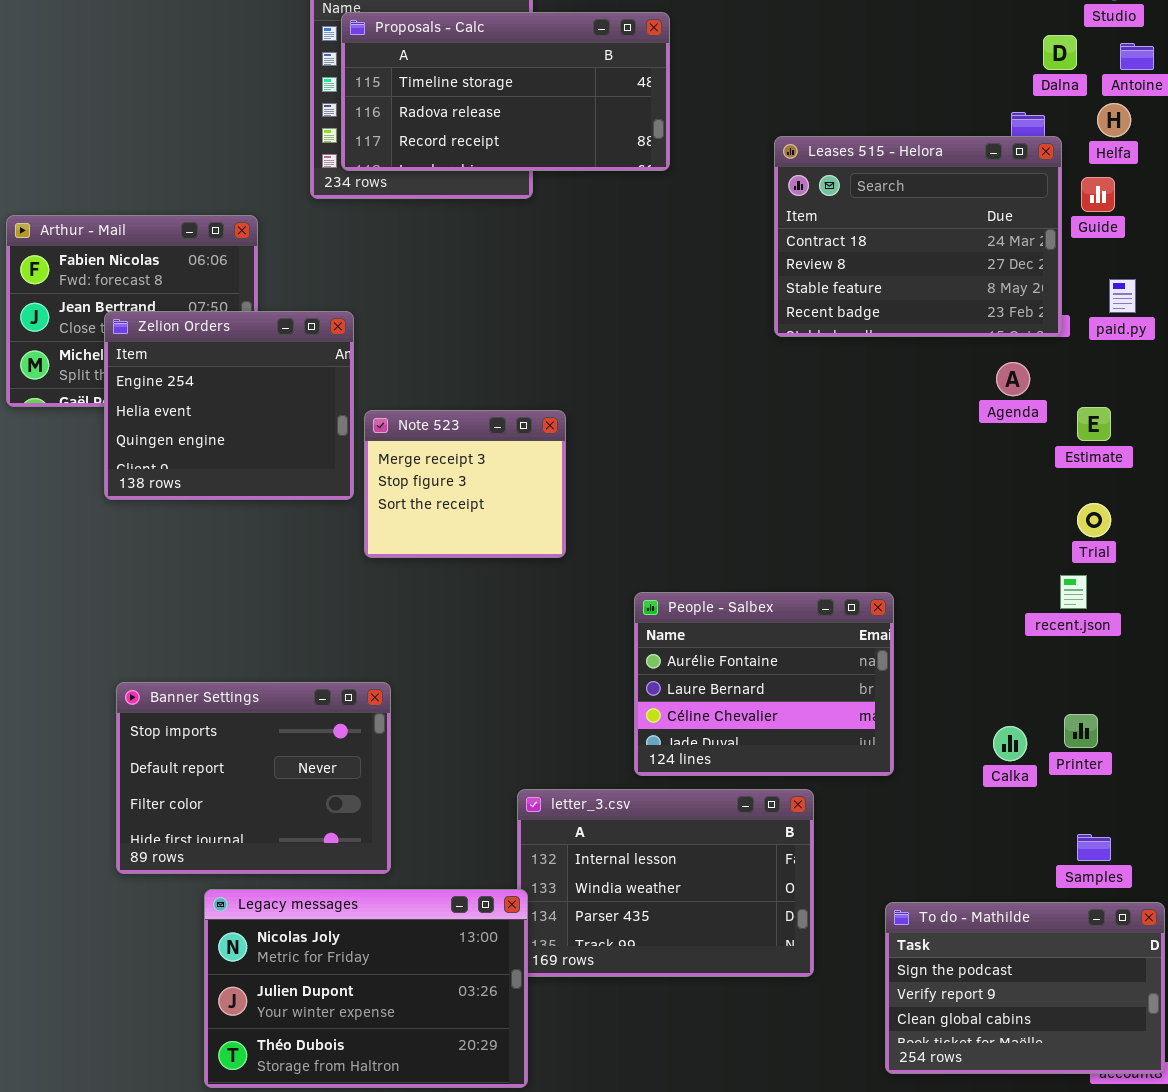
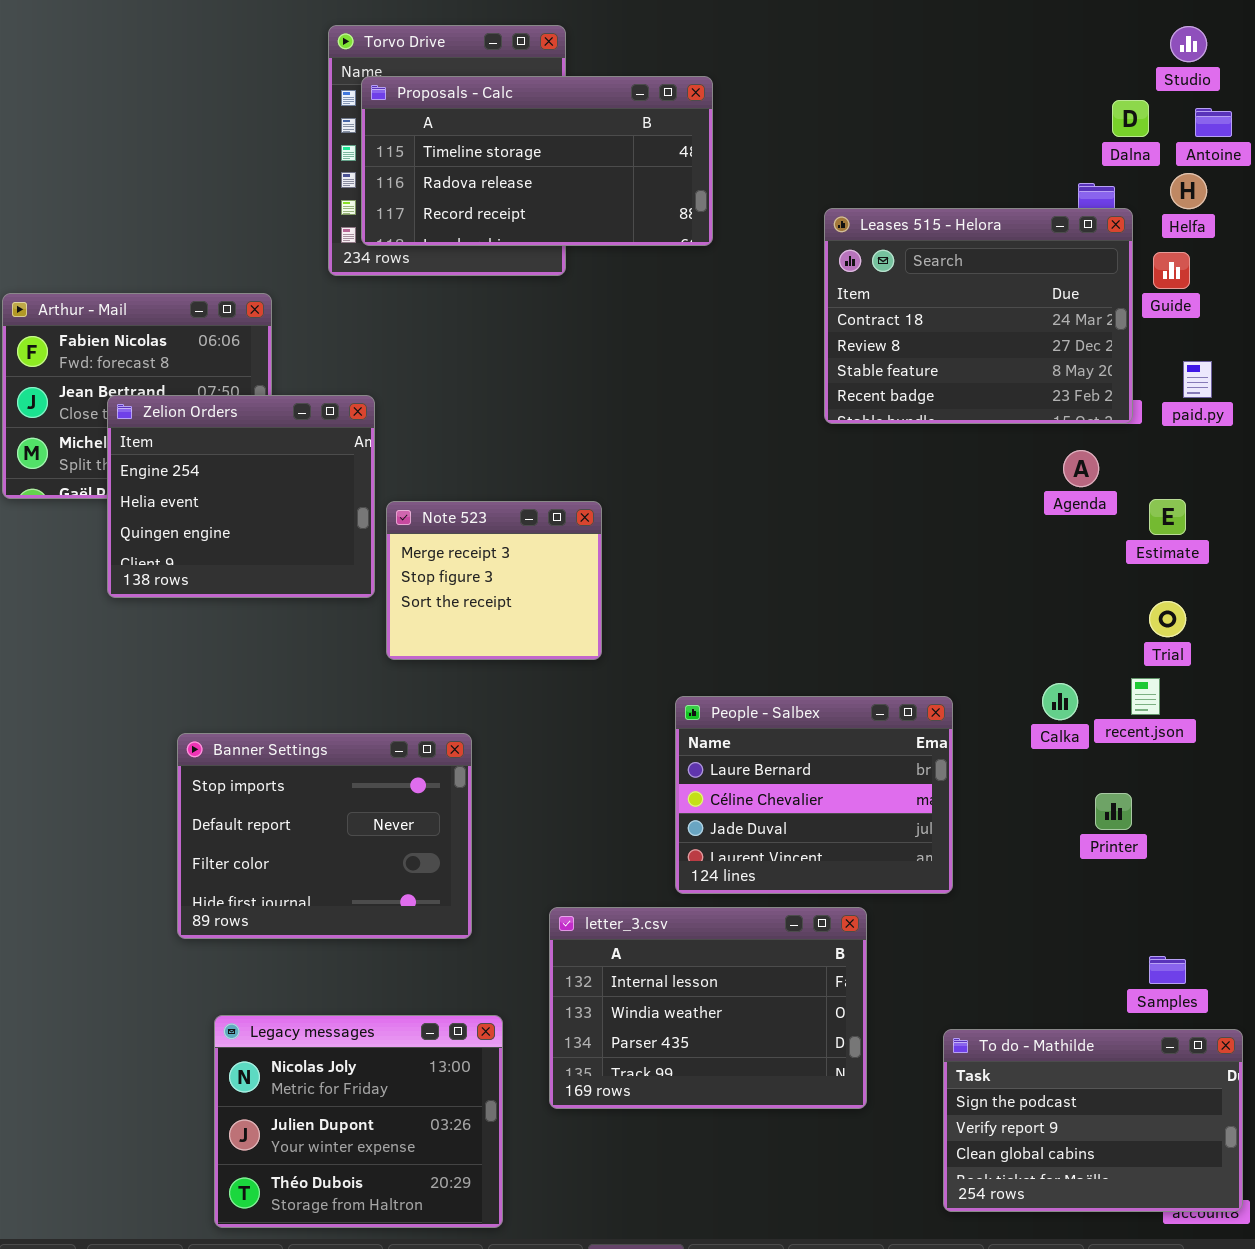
People - Salbex: [634,592,894,776] -> [675,696,953,894], scrolled down 1 row
Banner Settings: [116,682,391,874] -> [177,733,472,939], moved
Printer: [1064,714,1098,748] -> [1095,793,1132,830], moved
Calka: [993,726,1027,761] -> [1042,683,1078,720], moved
Legacy messages: [204,889,528,1088] -> [214,1015,503,1228], resized

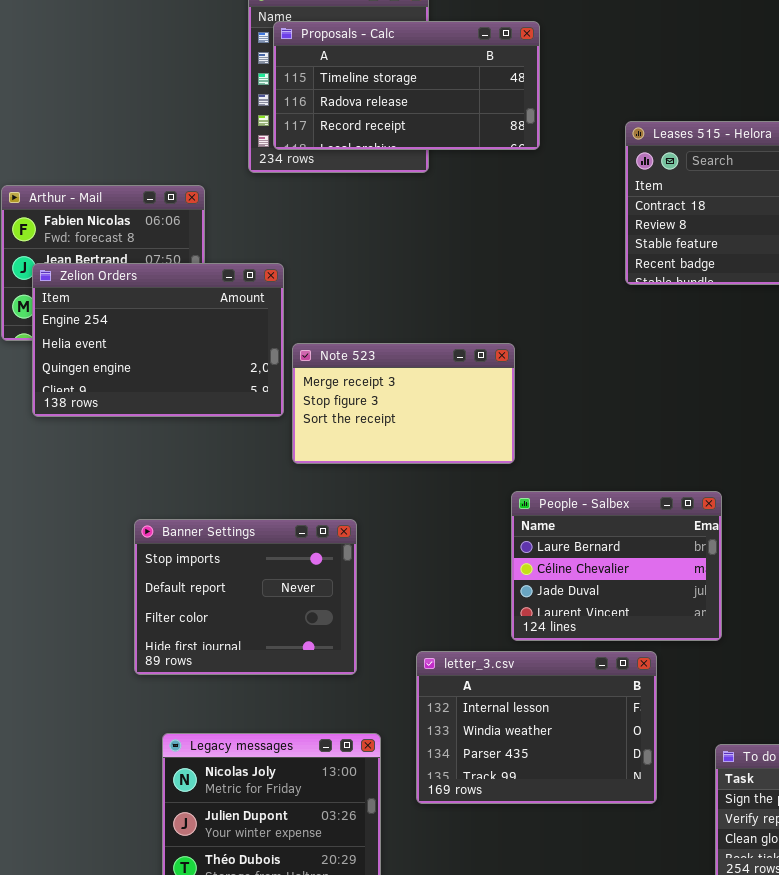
Zelion Orders: [107,395,375,598] -> [32,263,284,417], resized
Note 523: [386,501,602,660] -> [292,343,515,464], resized

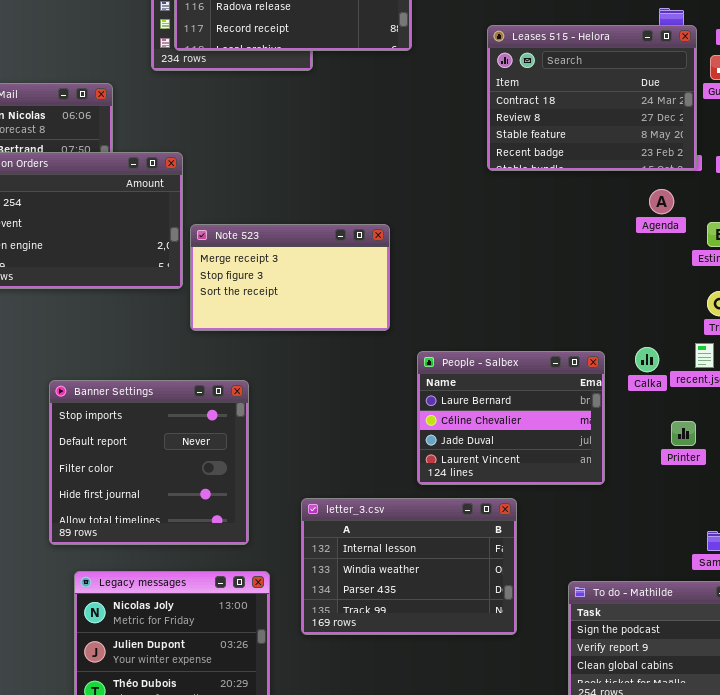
People - Salbex: [511,491,722,641] -> [417,351,605,485], moved
Banner Settings: [134,519,357,675] -> [49,380,249,545], resized

